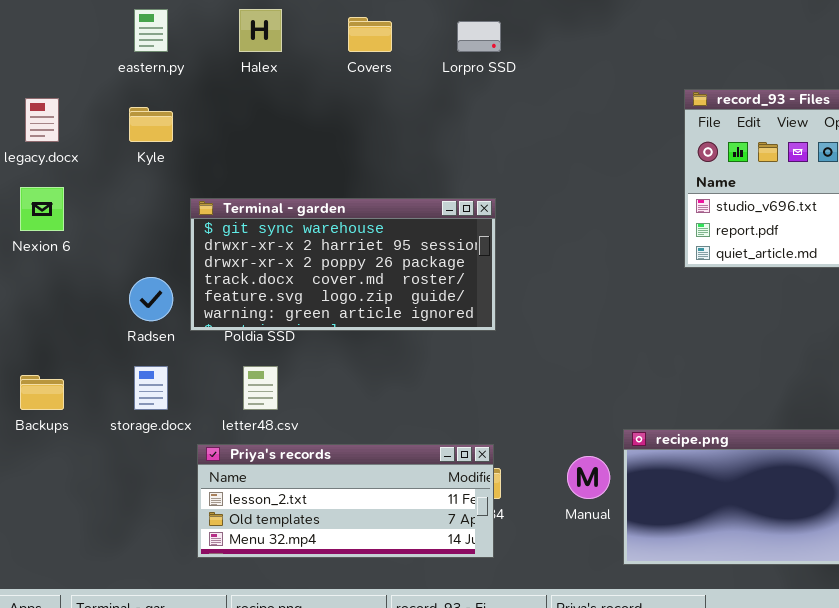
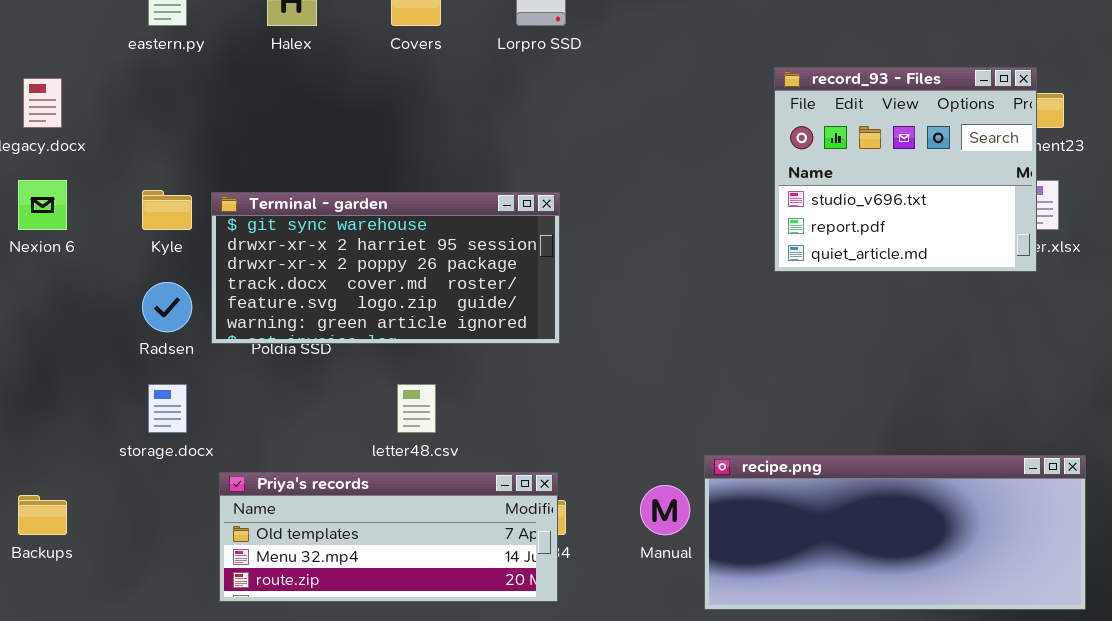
Kyle: [129,107,173,142] -> [142,190,192,230], moved
letter48.csv: [243,366,278,410] -> [397,384,436,433], moved
Backups: [20,375,64,410] -> [18,495,67,535], moved
Priya's records: [197,444,494,558] -> [219,472,558,602], scrolled down 1 row

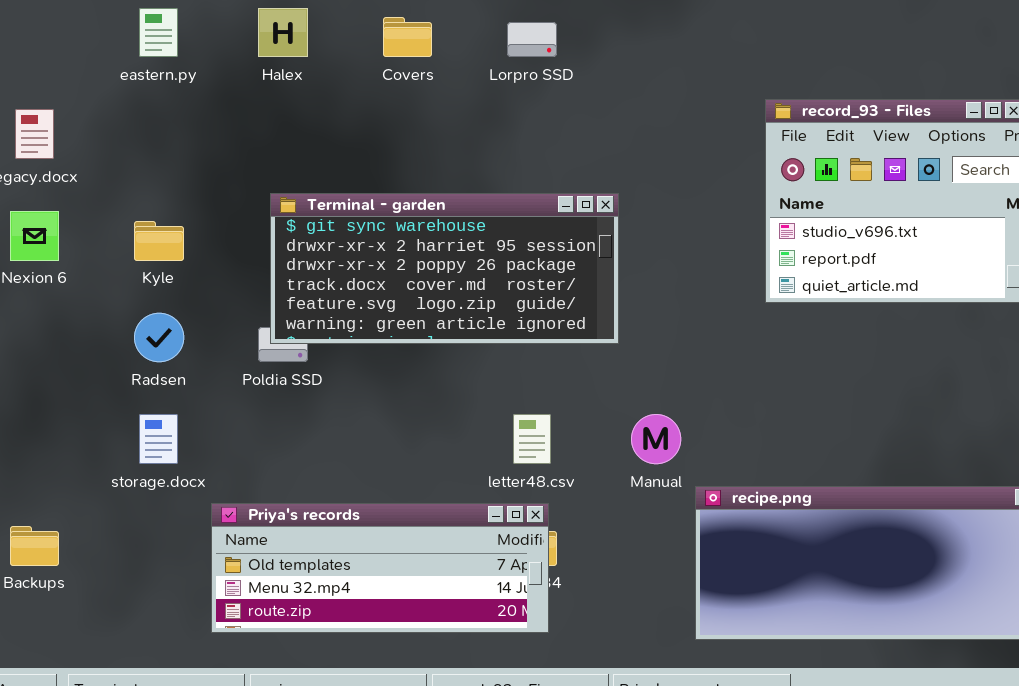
Terminal - garden: [211,192,560,344] -> [270,193,619,344], moved
letter48.csv: [397,384,436,433] -> [513,414,551,464], moved
Manual: [640,485,690,535] -> [631,414,681,464], moved

